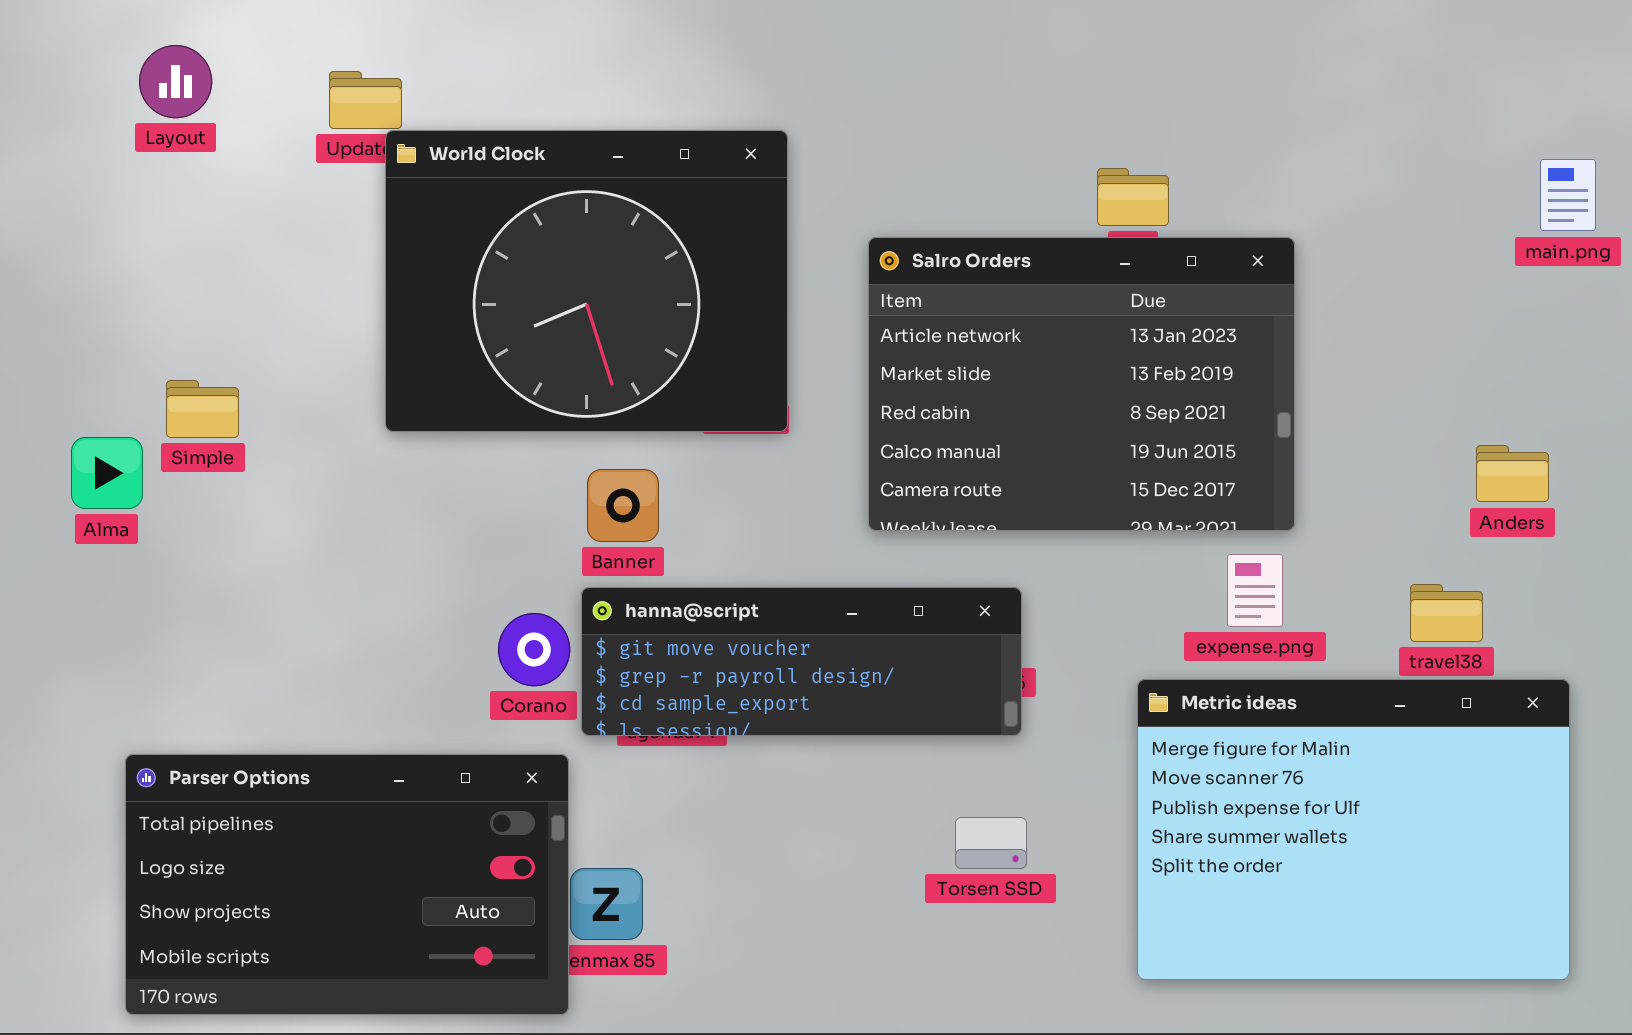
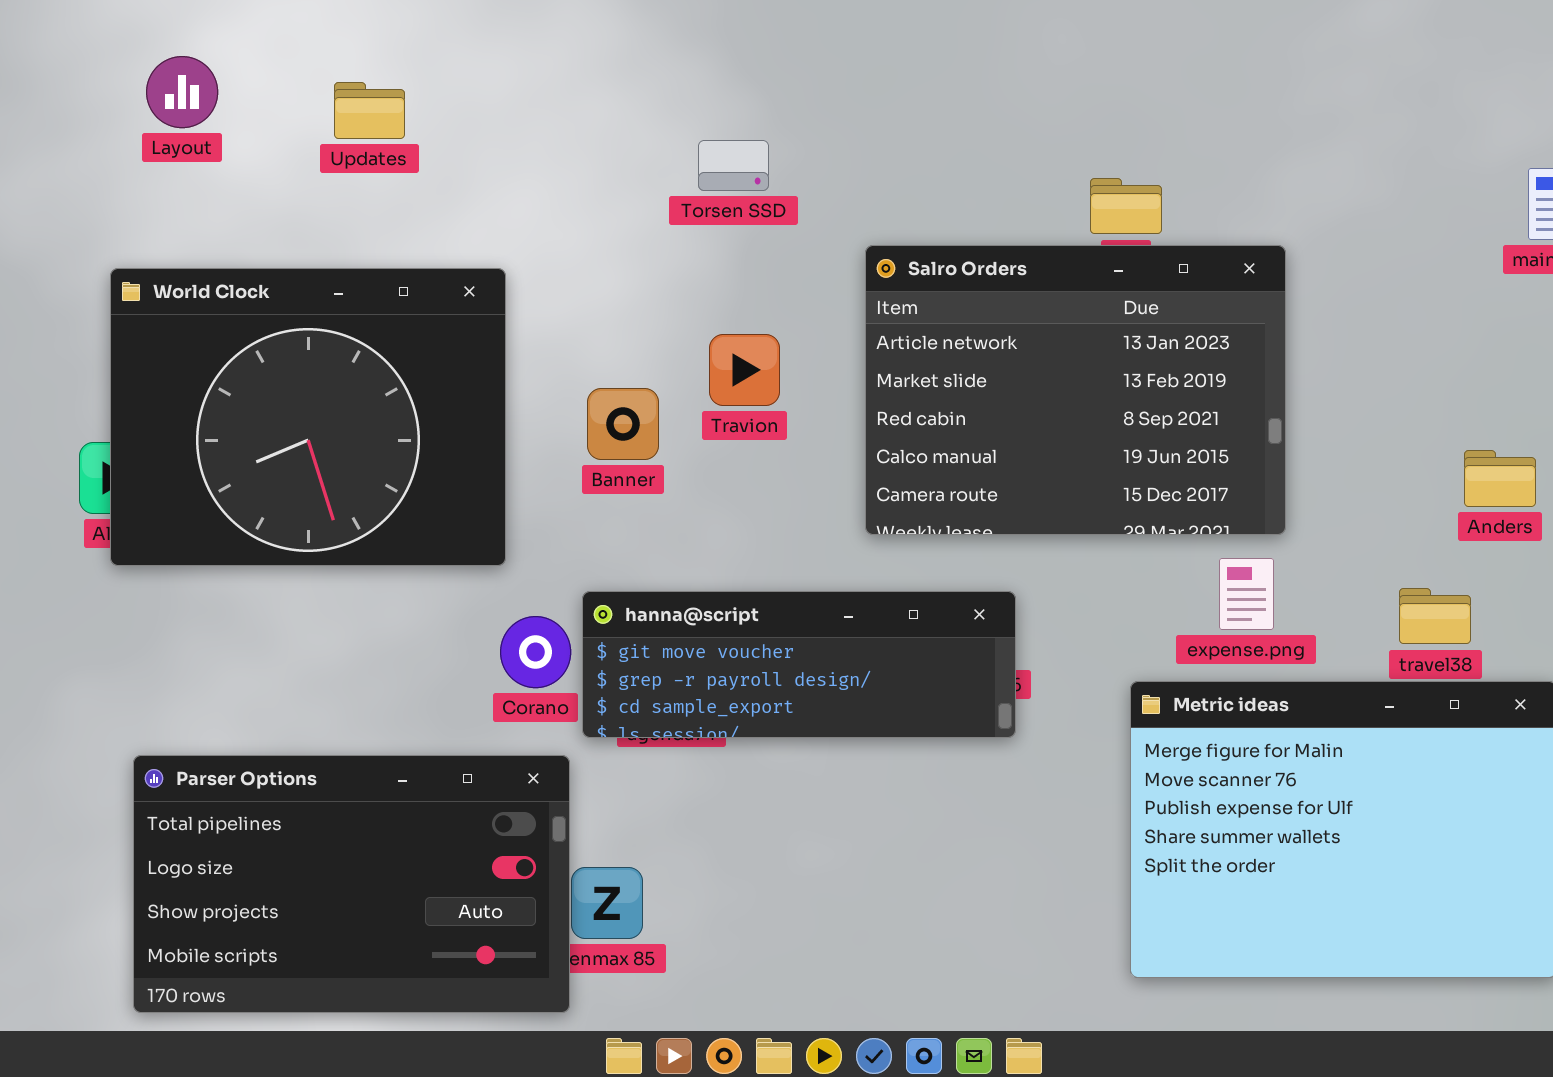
World Clock: [385,130,788,432] -> [110,268,506,566], moved
Banner: [587,469,659,542] -> [587,388,659,460], moved
Torsen SSD: [955,817,1027,869] -> [698,140,769,191], moved

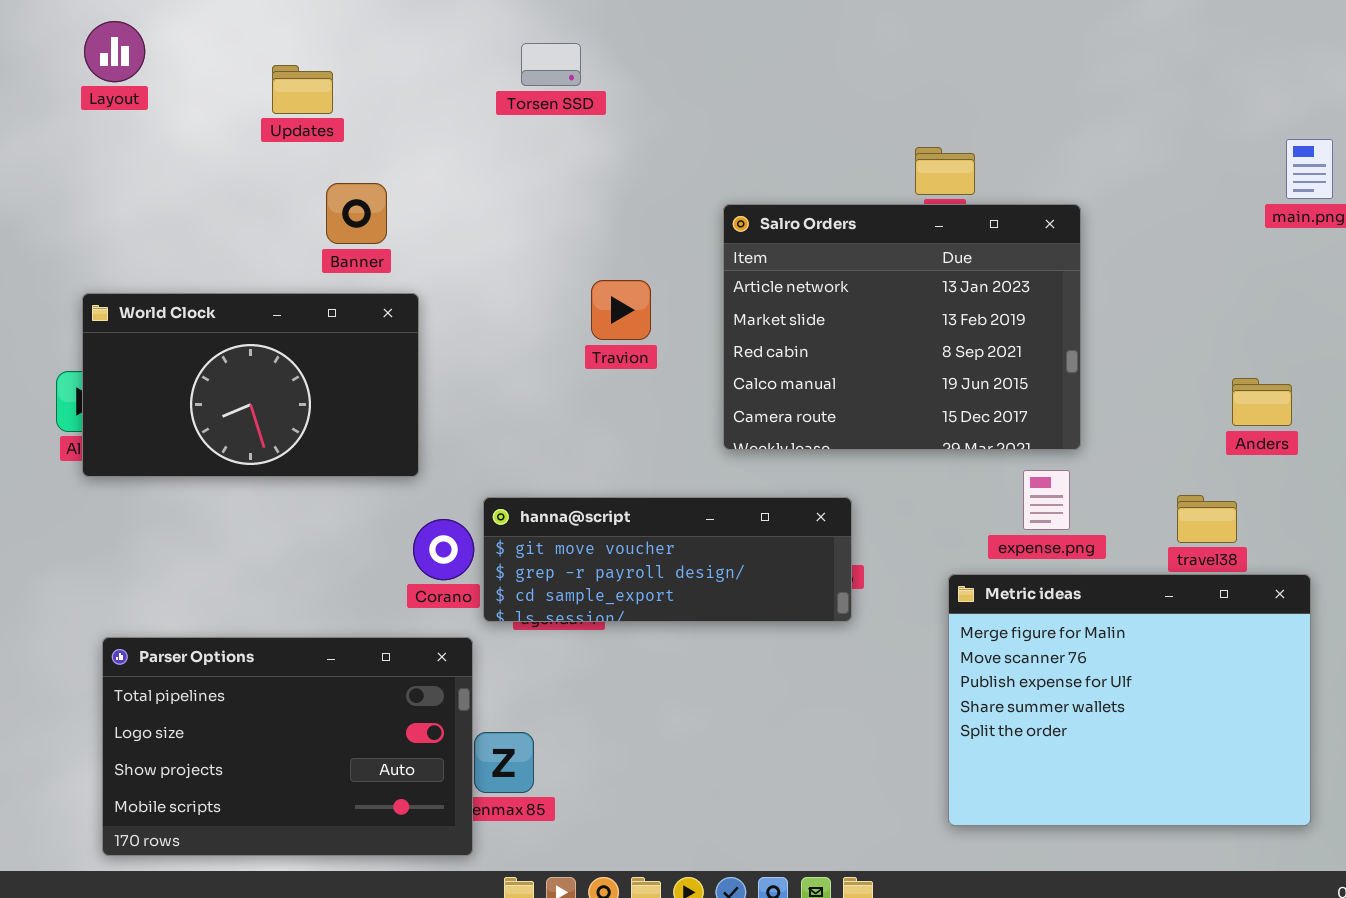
Layout: [146,56,218,128] -> [84,21,145,82], moved
Torsen SSD: [698,140,769,191] -> [521,43,581,86], moved
World Clock: [110,268,506,566] -> [82,293,419,477], resized
Banner: [587,388,659,460] -> [326,183,387,244], moved

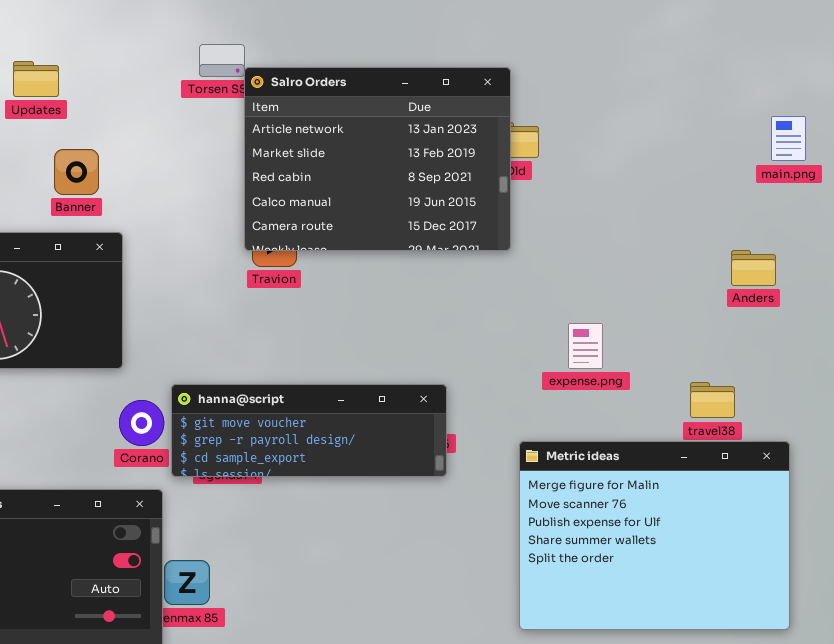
Salro Orders: [723,204,1081,450] -> [244,67,511,251], moved
Anders: [1232,378,1292,426] -> [731,250,776,286], moved
expense.png: [1023,470,1070,530] -> [568,323,603,369], moved

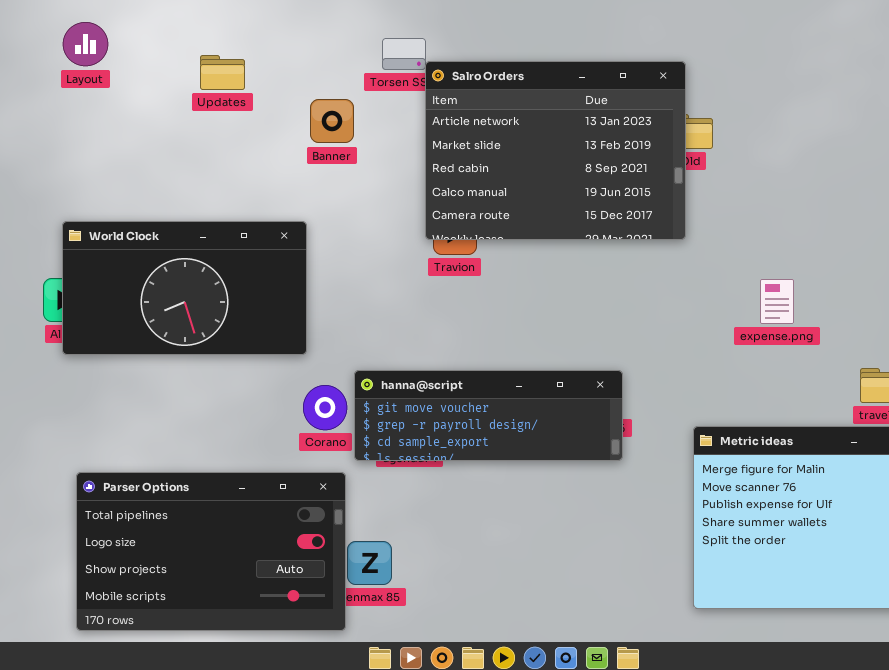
Banner: [54,149,99,195] -> [310,99,354,143], moved
expense.png: [568,323,603,369] -> [760,279,794,324], moved

